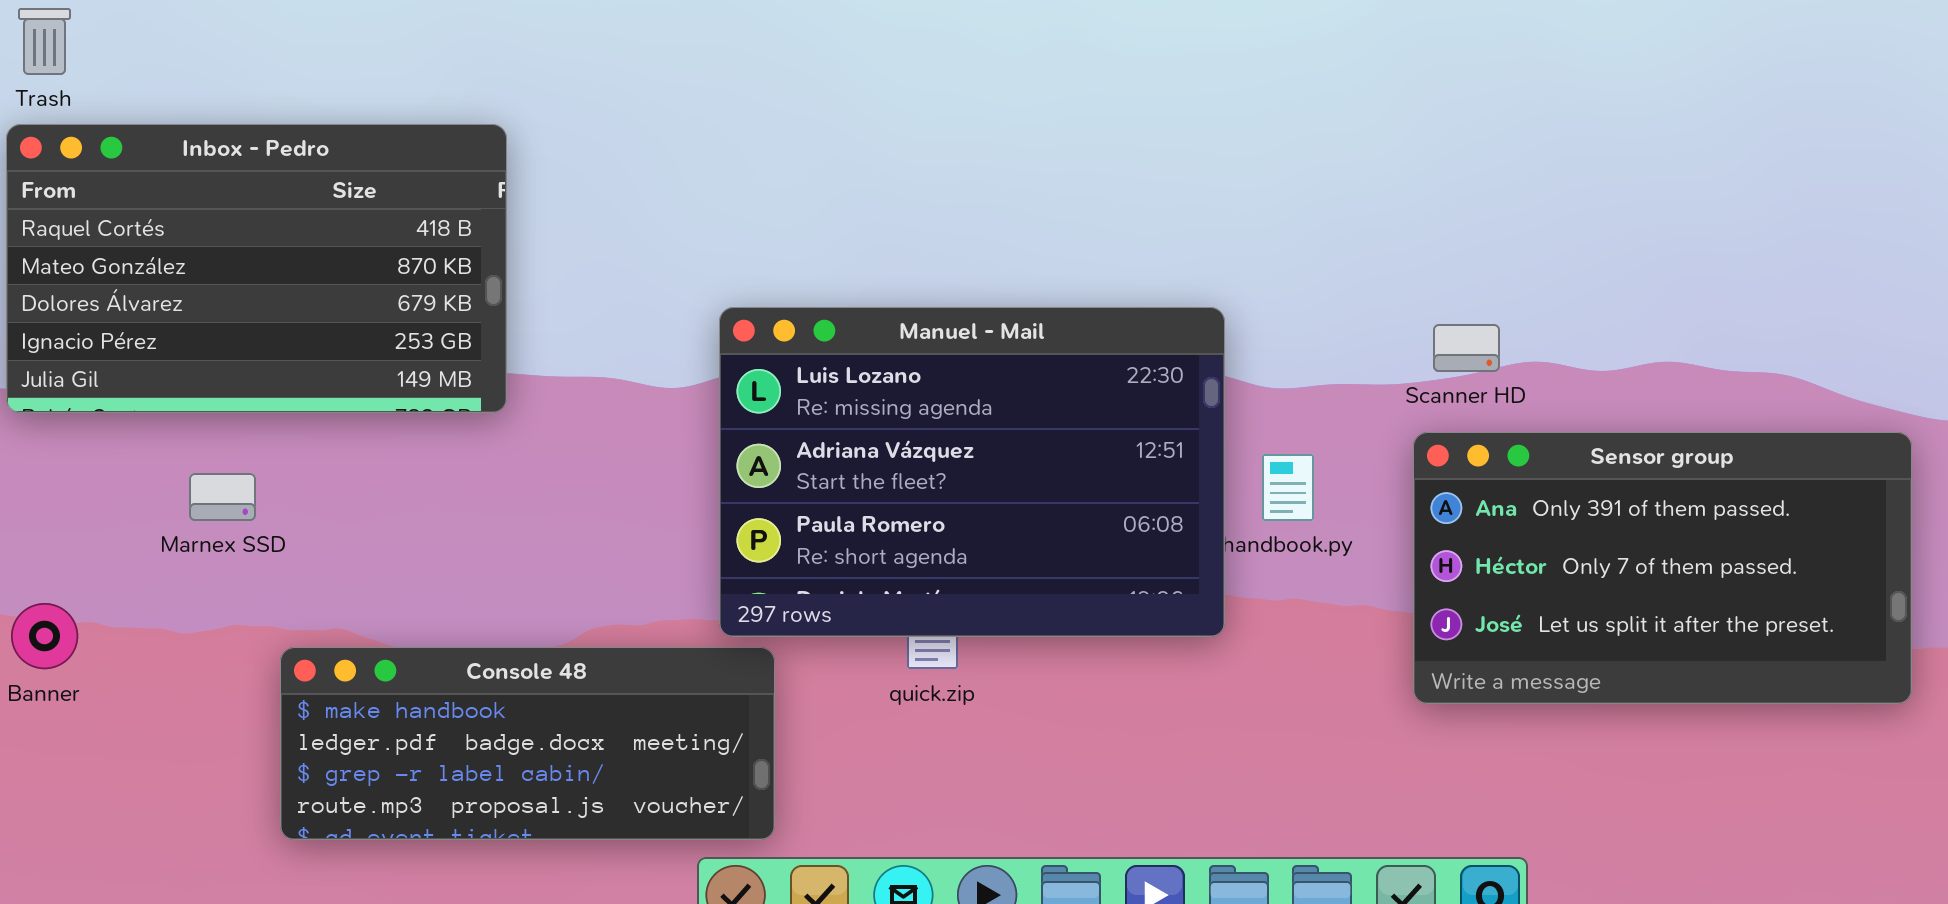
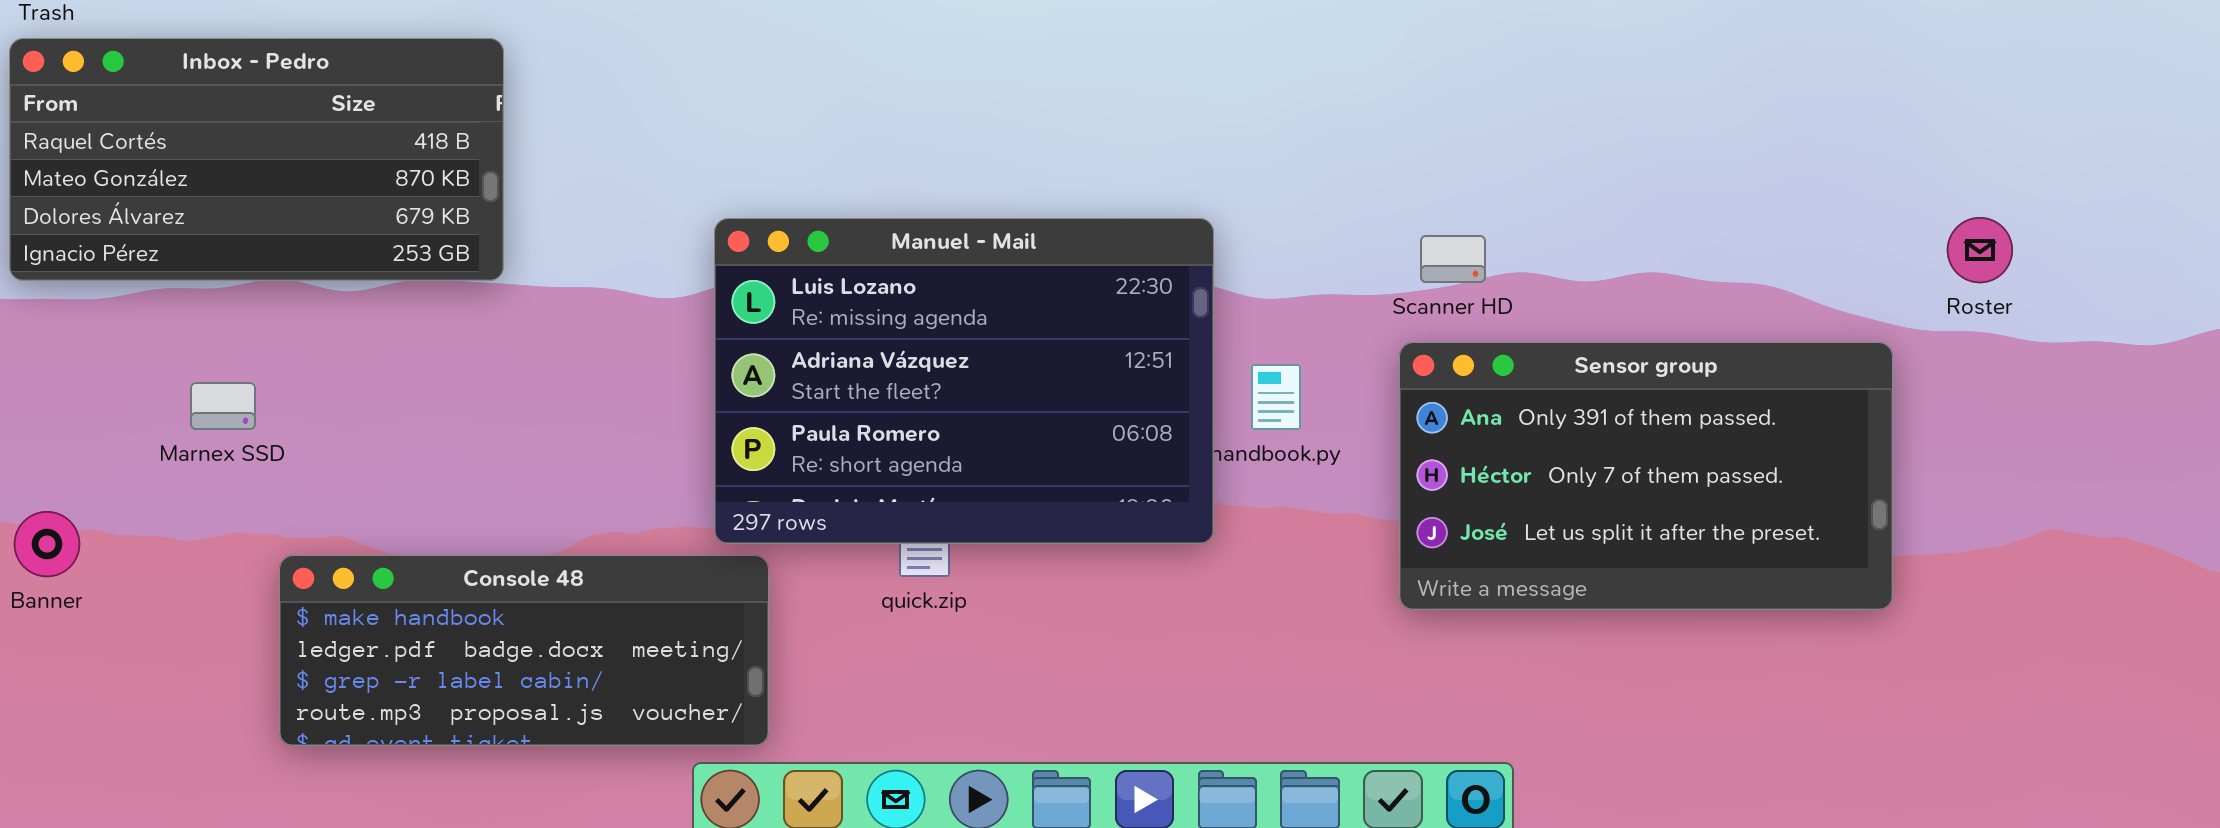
Inbox - Pedro: [6,124,507,413] -> [9,38,504,281], resized

